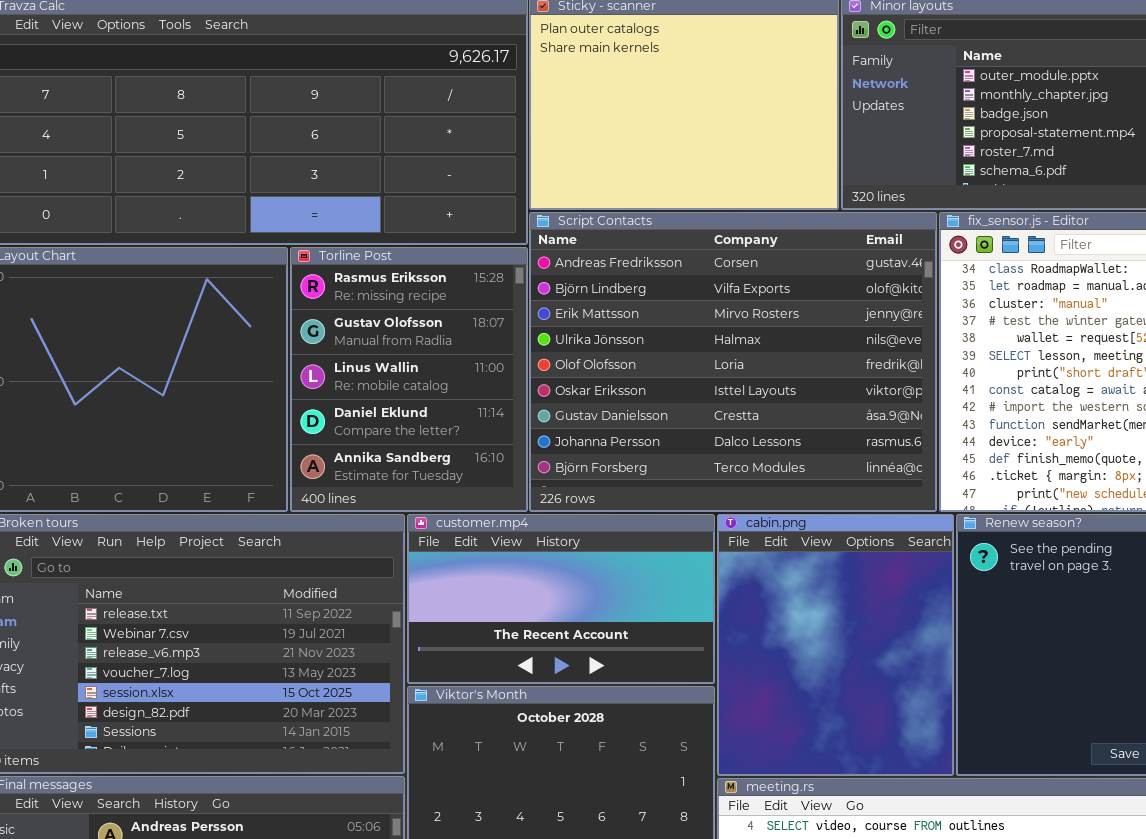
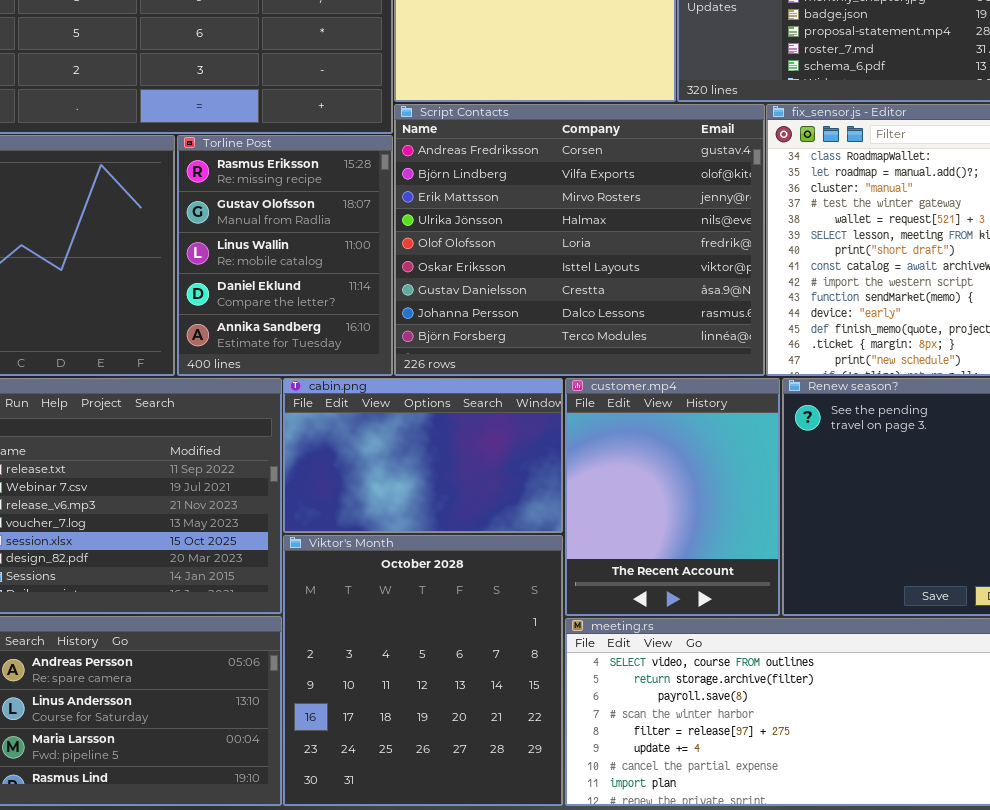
customer.mp4: [407,514,715,684] -> [565,378,780,616], moved, resized
cabin.png: [717,514,954,776] -> [283,378,563,533], moved, resized

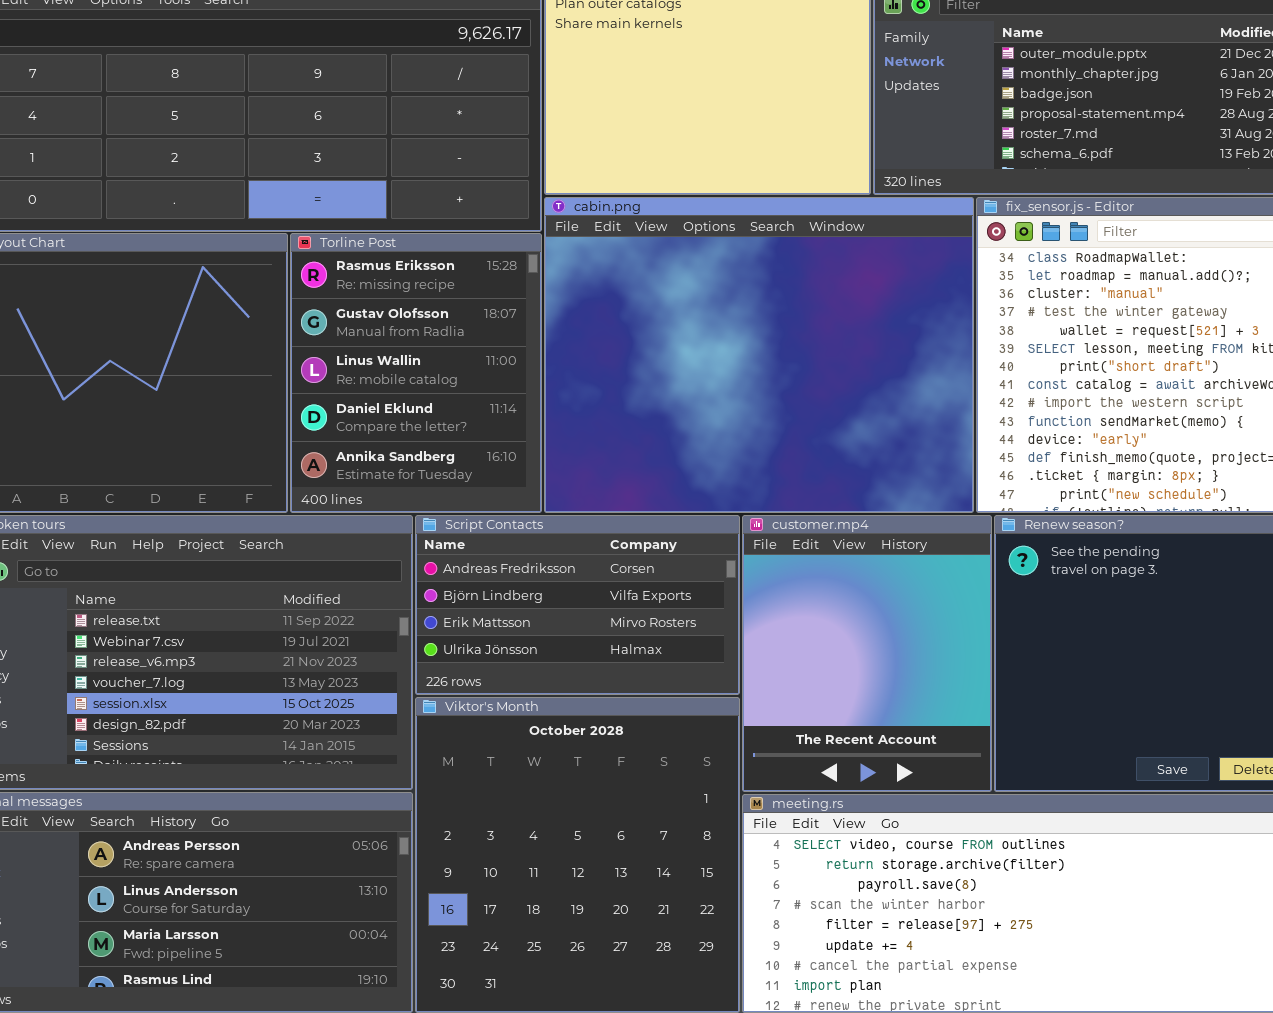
Script Contacts: [394,104,765,376] -> [415,515,740,695], moved, resized
cabin.png: [283,378,563,533] -> [544,197,974,513], moved, resized

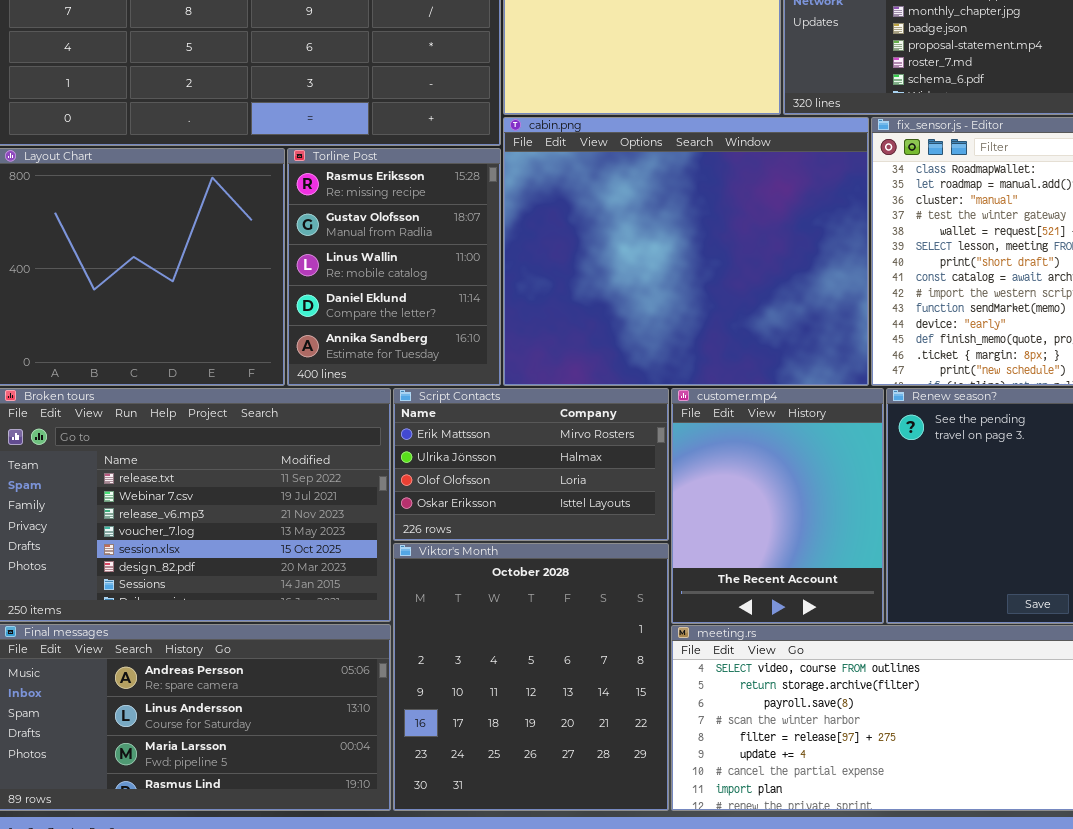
Script Contacts: [415,515,740,695] -> [393,388,669,541], scrolled down 2 rows

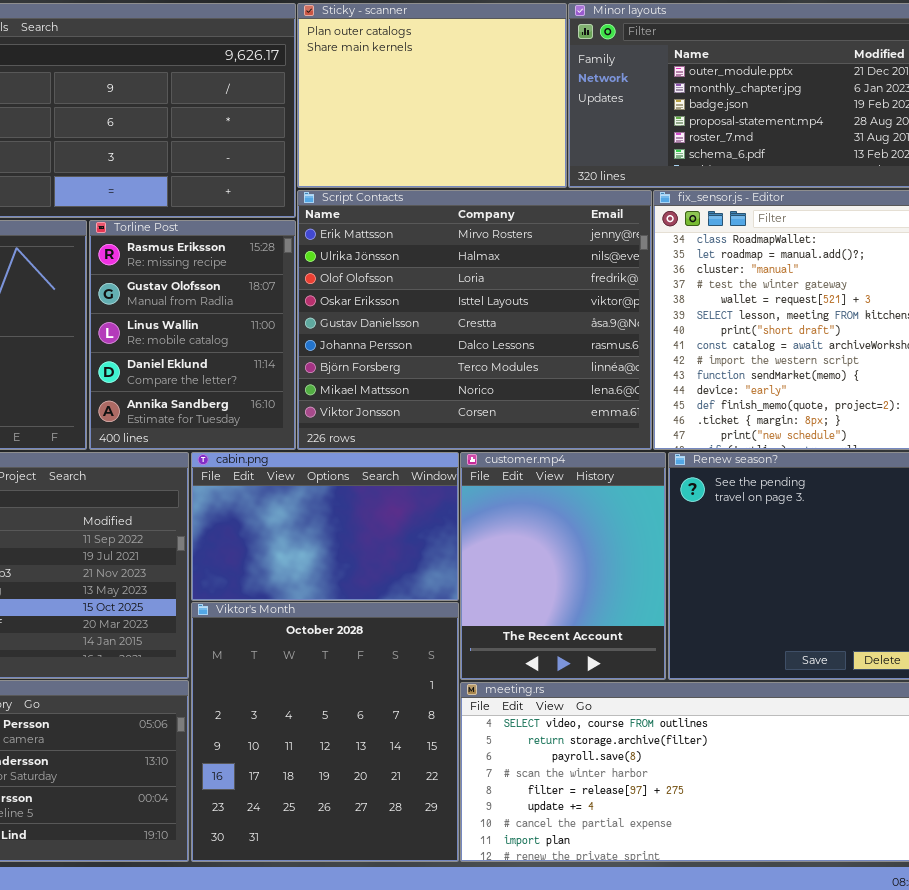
cabin.png: [503,117,869,386] -> [191,452,459,601], moved, resized
Script Contacts: [393,388,669,541] -> [297,190,652,450], moved, resized

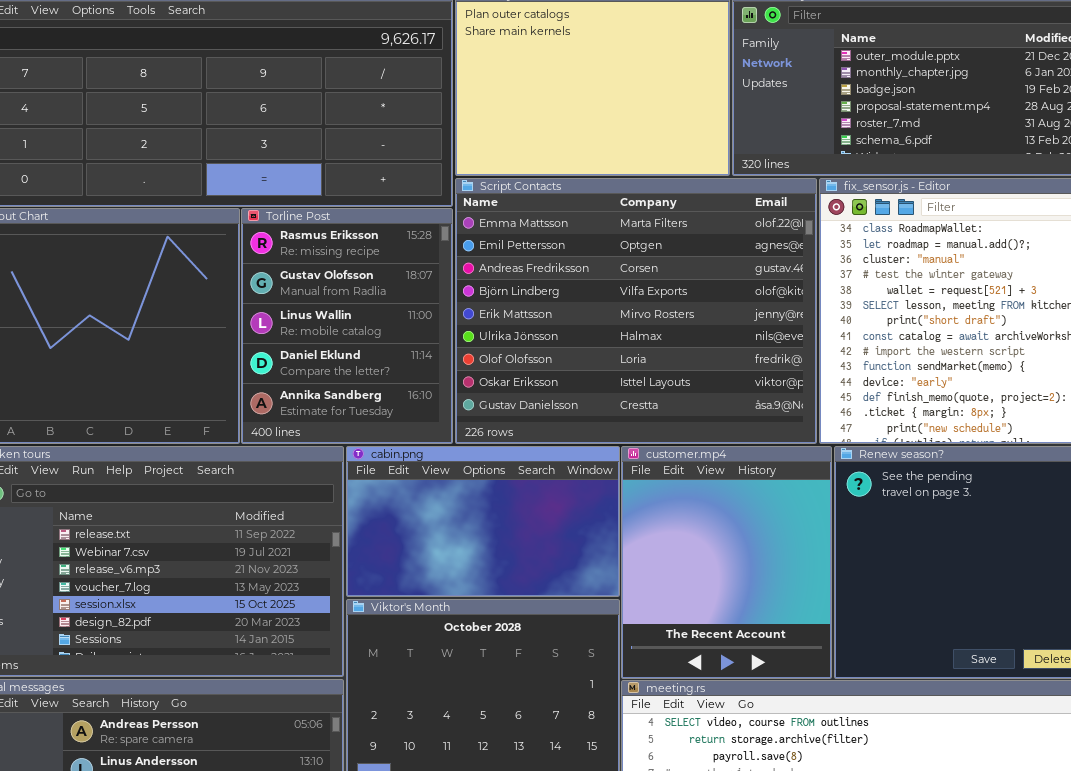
Script Contacts: [297,190,652,450] -> [455,178,817,444], scrolled up 4 rows

